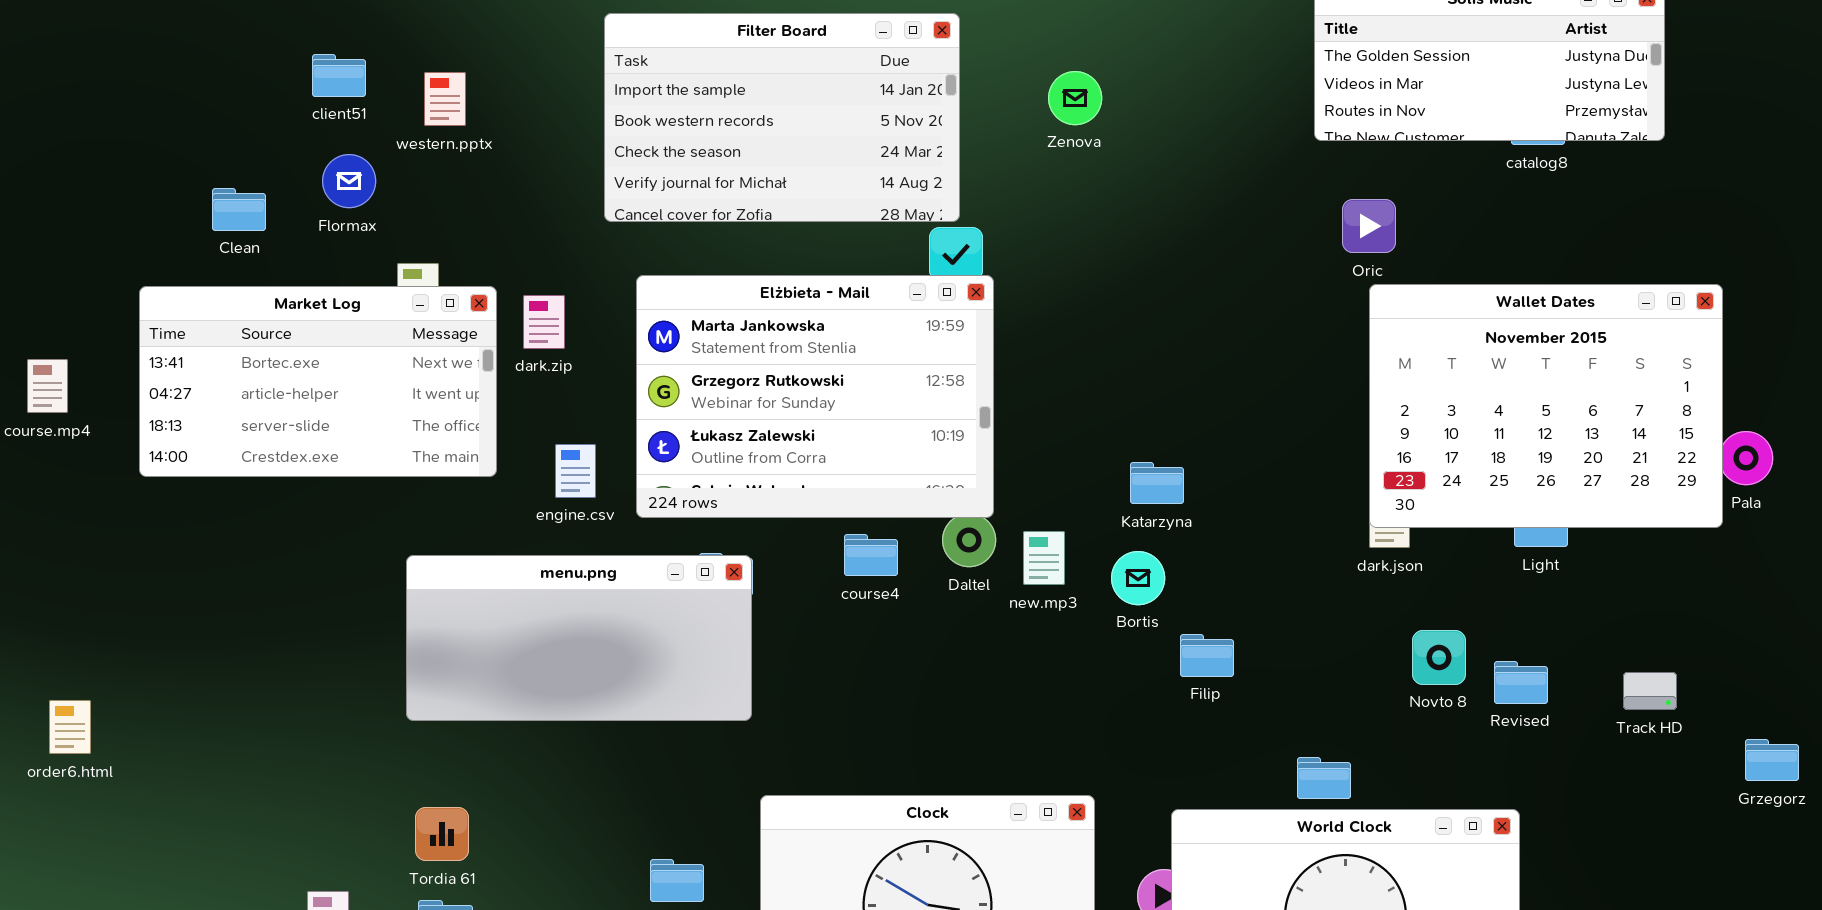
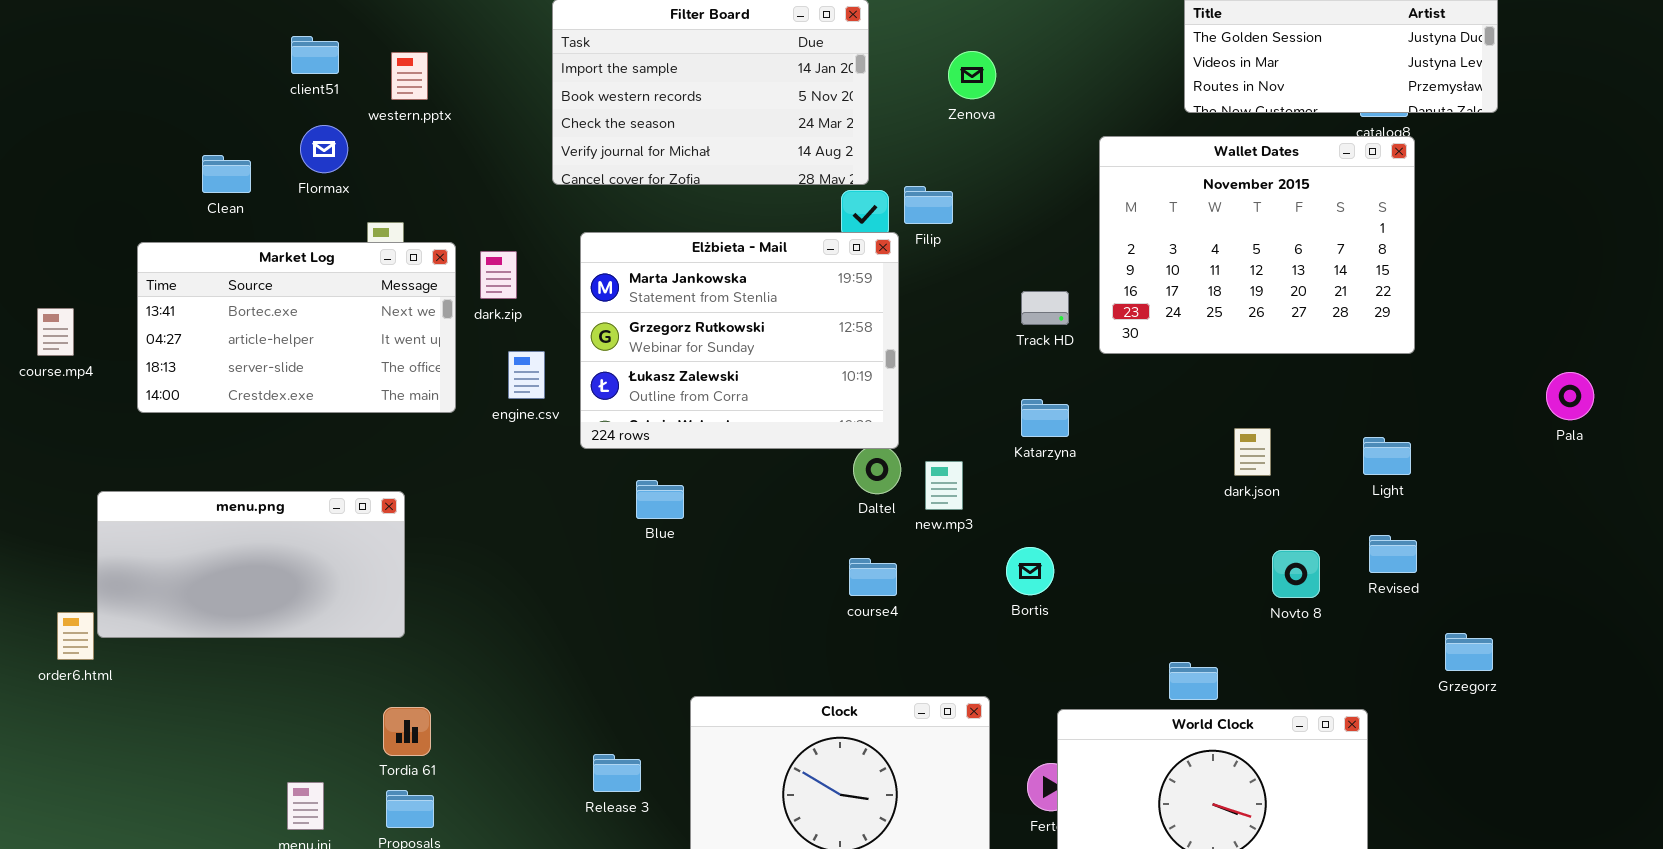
Wallet Dates: [1369,284,1723,528] -> [1099,136,1415,354], moved
engine.csv: [555,444,596,498] -> [508,351,545,399], moved
course4: [844,534,898,576] -> [849,558,897,596], moved
Bortis: [1111,551,1165,605] -> [1006,547,1054,595], moved
menu.png: [406,555,752,721] -> [97,491,405,638], moved
Filip: [1180,634,1234,677] -> [904,186,953,224], moved
Revised: [1494,661,1548,704] -> [1369,535,1417,573], moved
Track HD: [1623,672,1677,710] -> [1021,291,1069,325], moved
Grzegorz: [1745,739,1799,781] -> [1445,633,1493,671], moved

